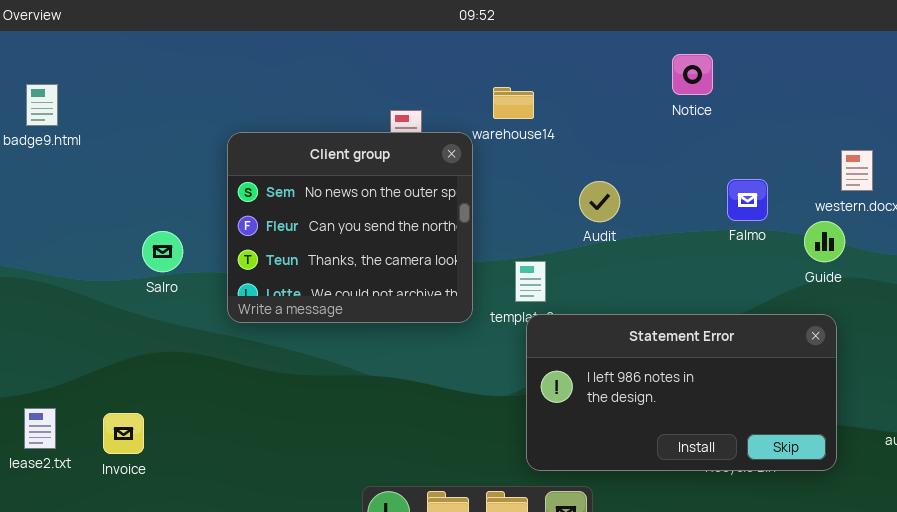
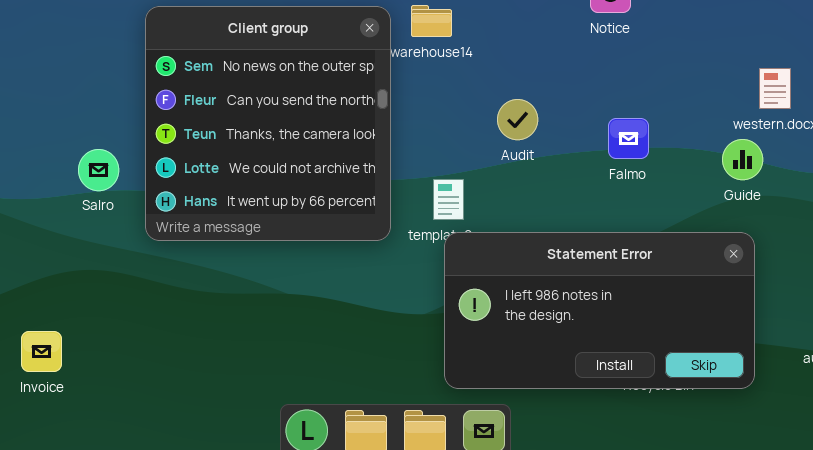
Client group: [227,132,473,323] -> [145,6,391,241], resized
Falmo: [727,179,768,221] -> [608,118,649,159], moved
Salro: [142,231,183,272] -> [78,149,119,191], moved

